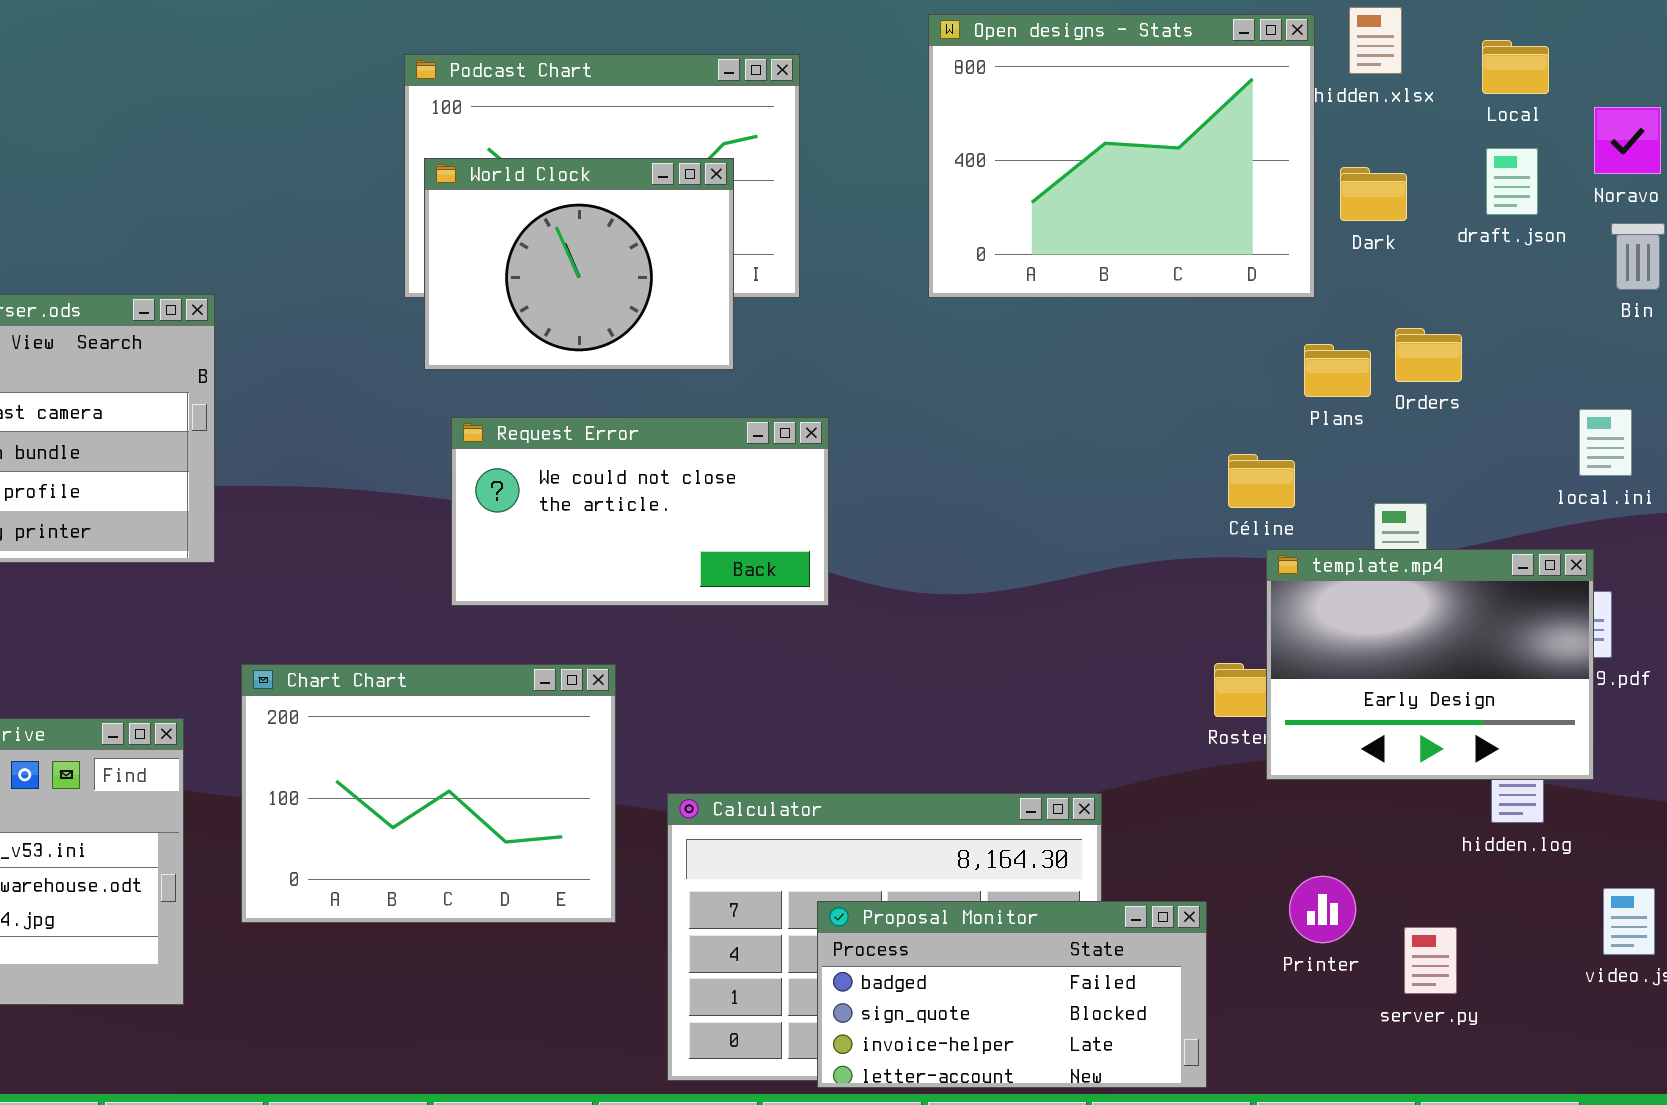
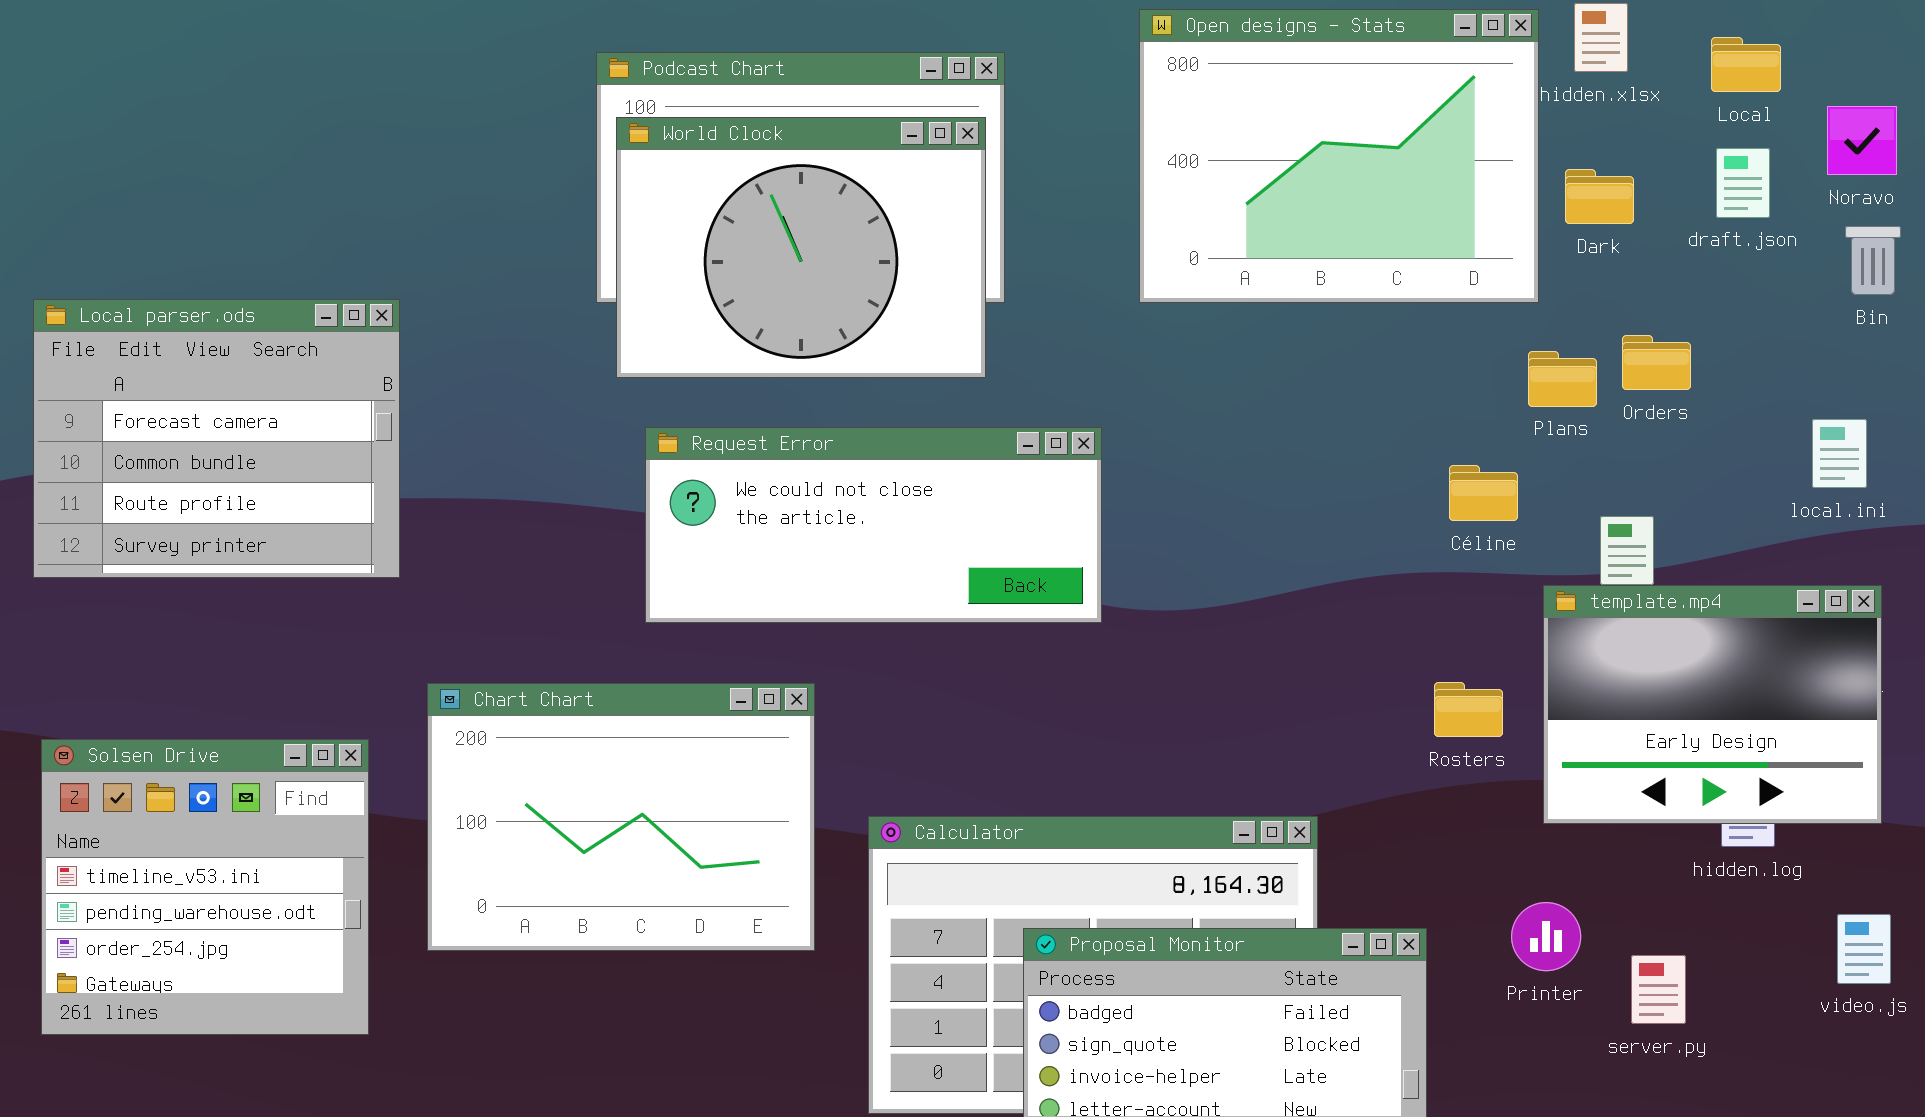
World Clock: [424,158,734,370] -> [616,117,986,378], resized
Request Error: [451,417,829,606] -> [645,427,1102,623], resized
template.mp4: [1266,549,1594,780] -> [1543,585,1882,824], moved

